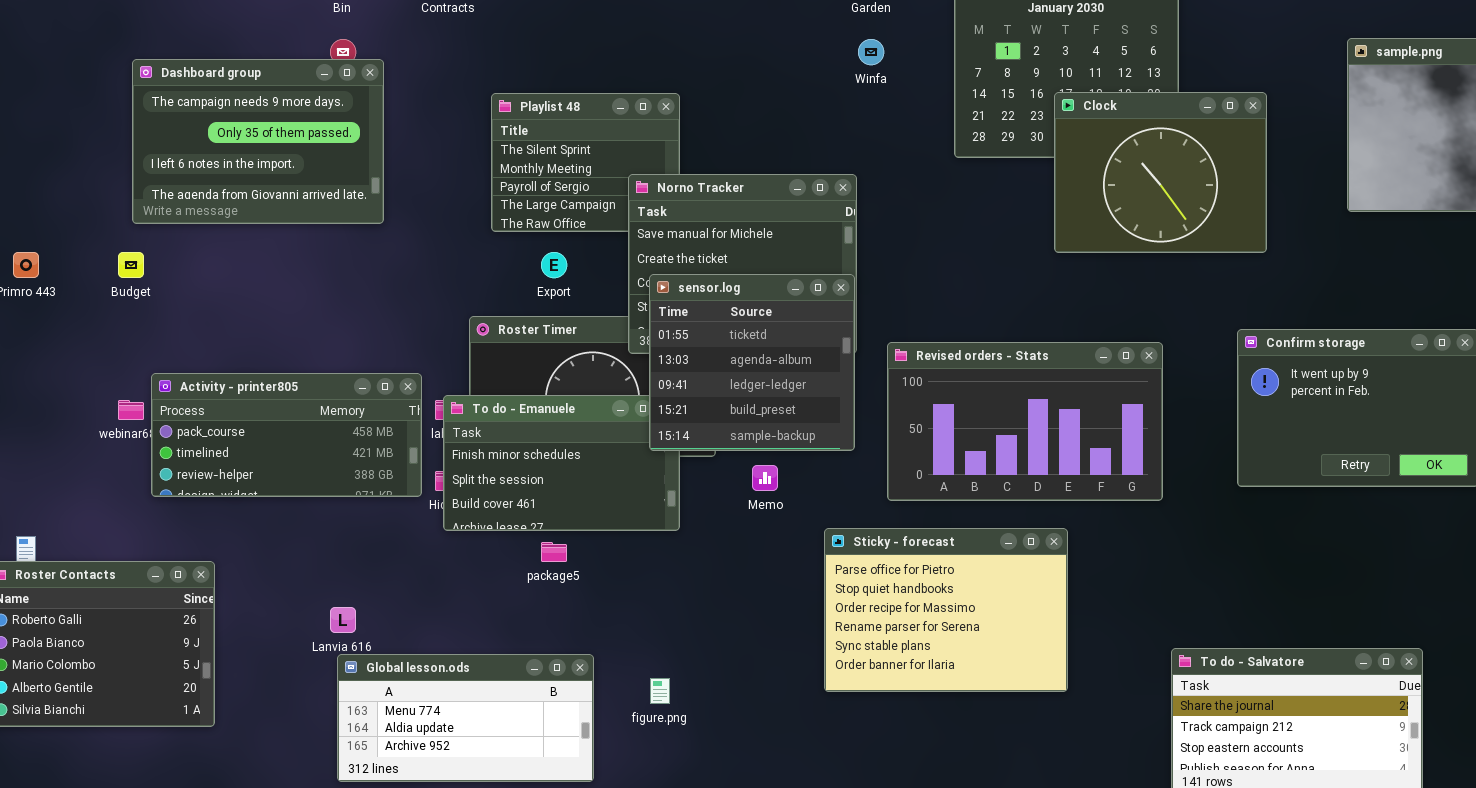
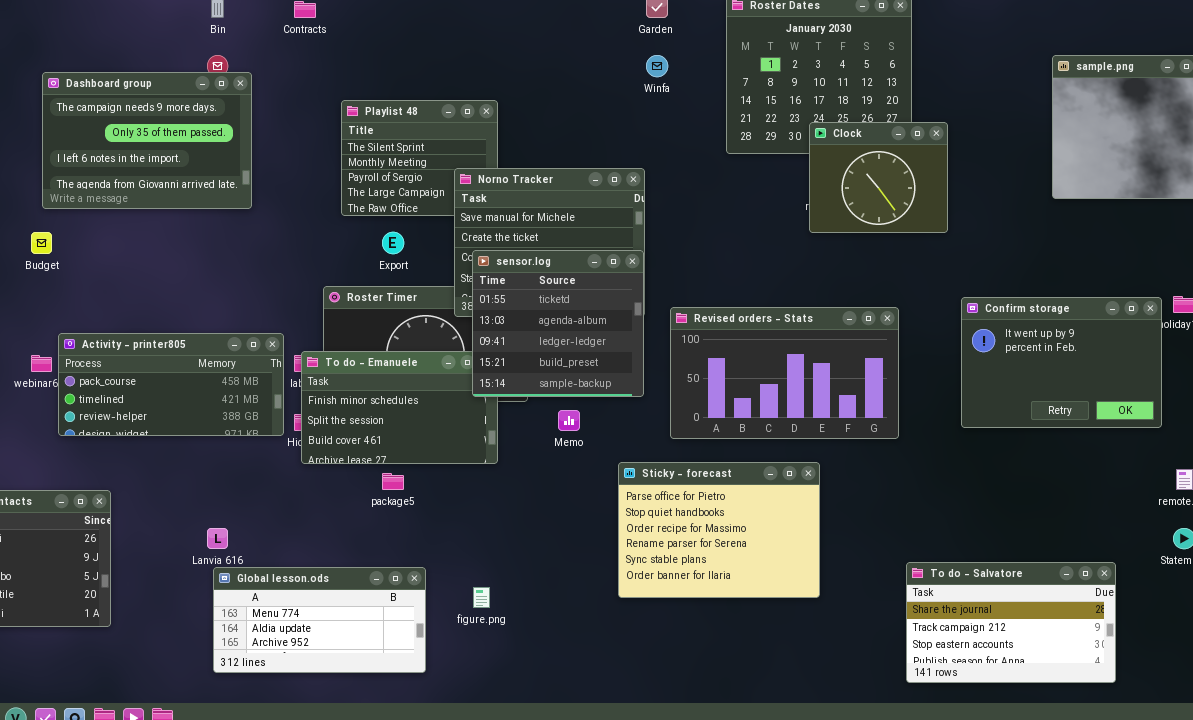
Clock: [1054,92,1267,253] -> [809,122,948,233], resized

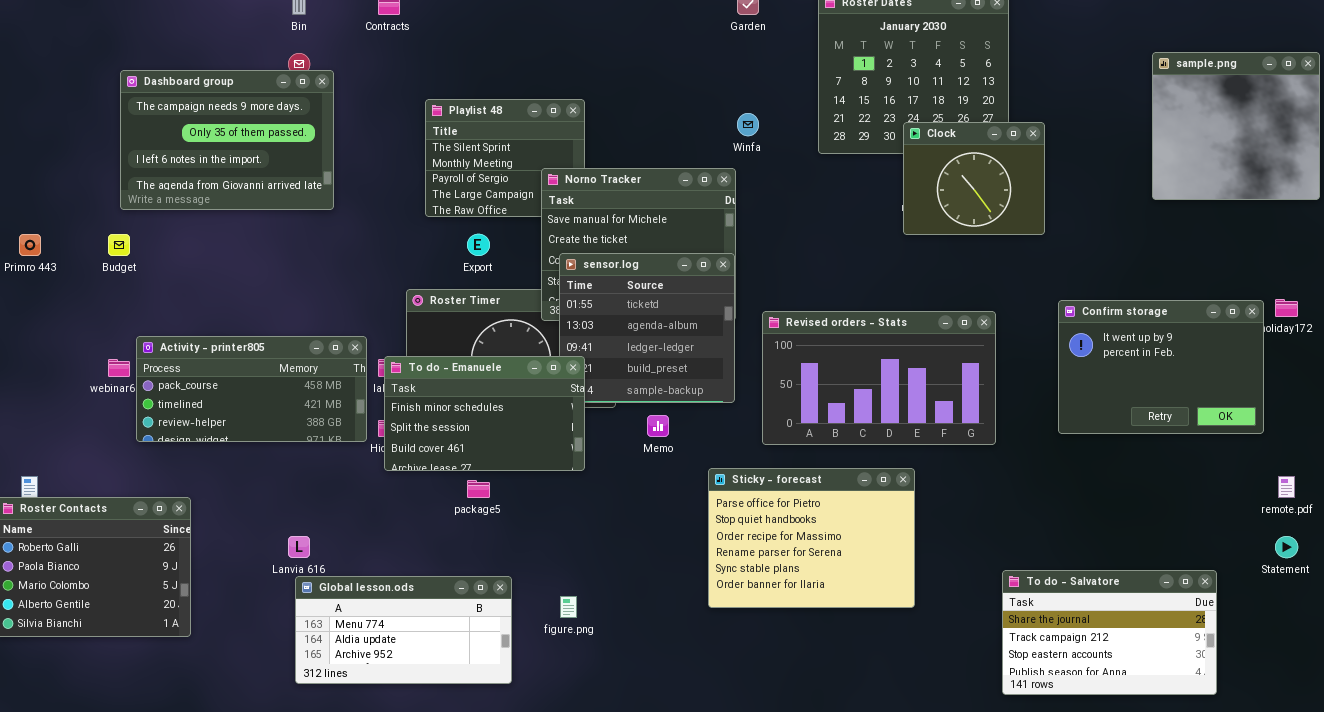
Winfa: [646,55,668,77] -> [737,113,759,136], moved
To do - Emanuele: [301,351,498,464] -> [384,356,585,471], raised

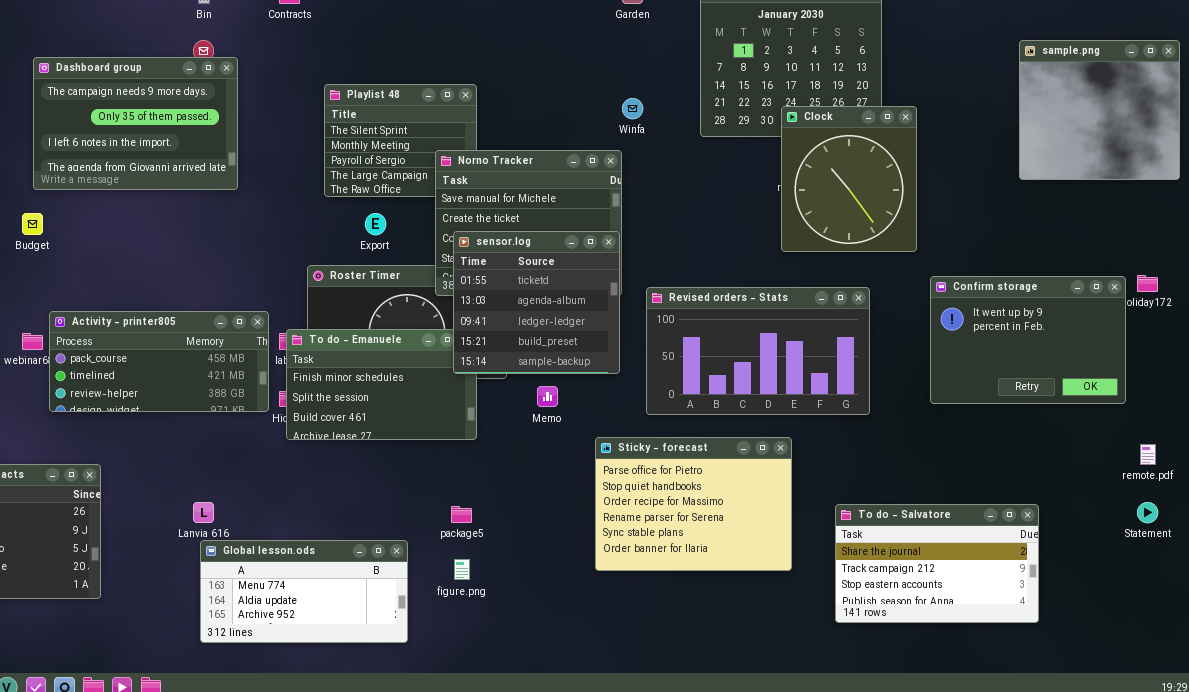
Clock: [903,122,1045,235] -> [781,106,917,252], resized
sensor.log: [559,253,735,403] -> [453,231,620,374], raised
package5: [467,480,490,498] -> [451,506,472,523], moved
To do - Salvatore: [1002,570,1217,695] -> [835,504,1039,623], moved

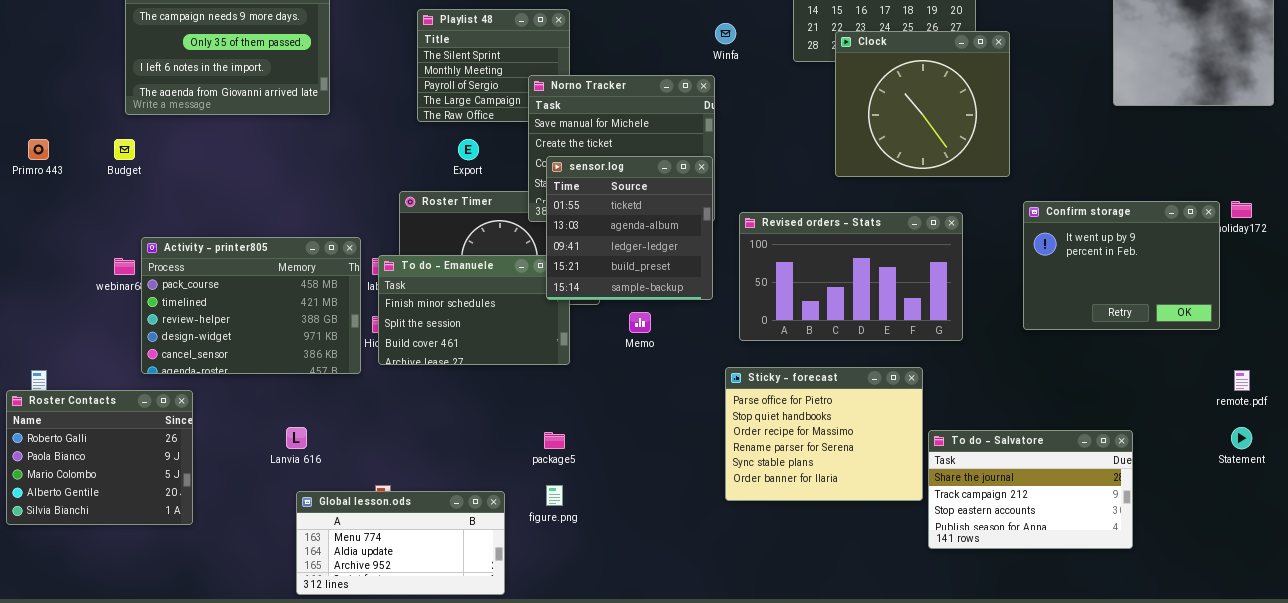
Clock: [781,106,917,252] -> [835,31,1010,177], resized
Activity - printer805: [49,311,269,412] -> [141,237,361,374], resized
Sticky - forecast: [595,437,792,571] -> [725,367,923,501], moved
Global lesson.ods: [200,540,408,643] -> [296,491,505,595], moved

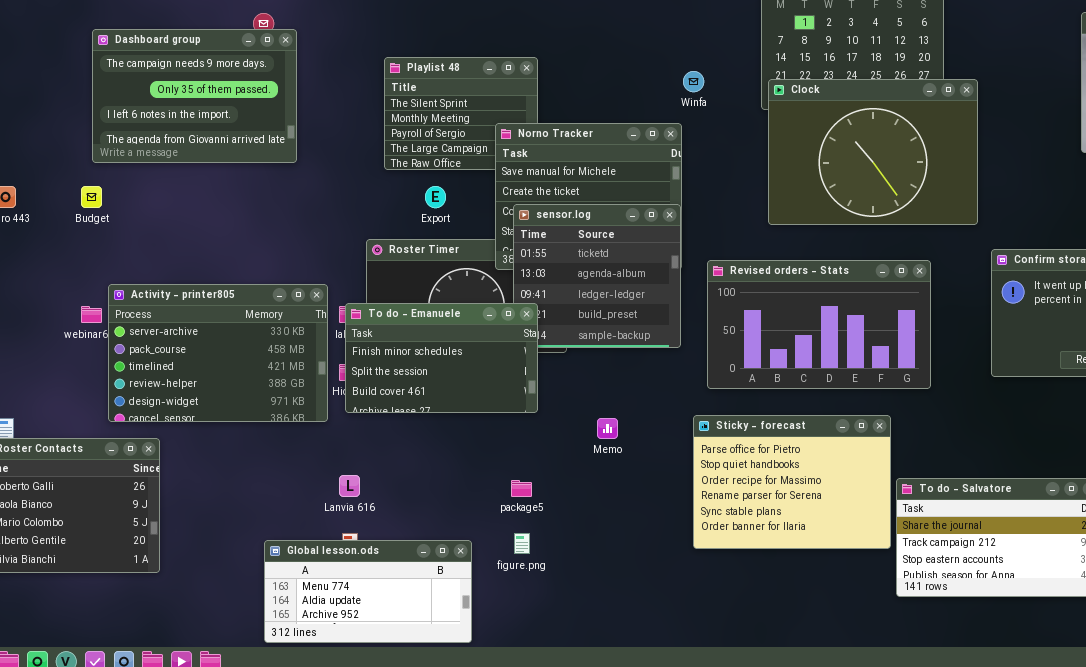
Clock: [835,31,1010,177] -> [768,79,978,225], resized
Activity - printer805: [141,237,361,374] -> [108,284,328,422], scrolled up 1 row
To do - Emanuele: [378,255,570,365] -> [345,303,538,413], raised
Memo: [629,312,651,333] -> [597,418,618,439], moved
Lanvia 616: [286,427,307,449] -> [339,475,360,497], moved

